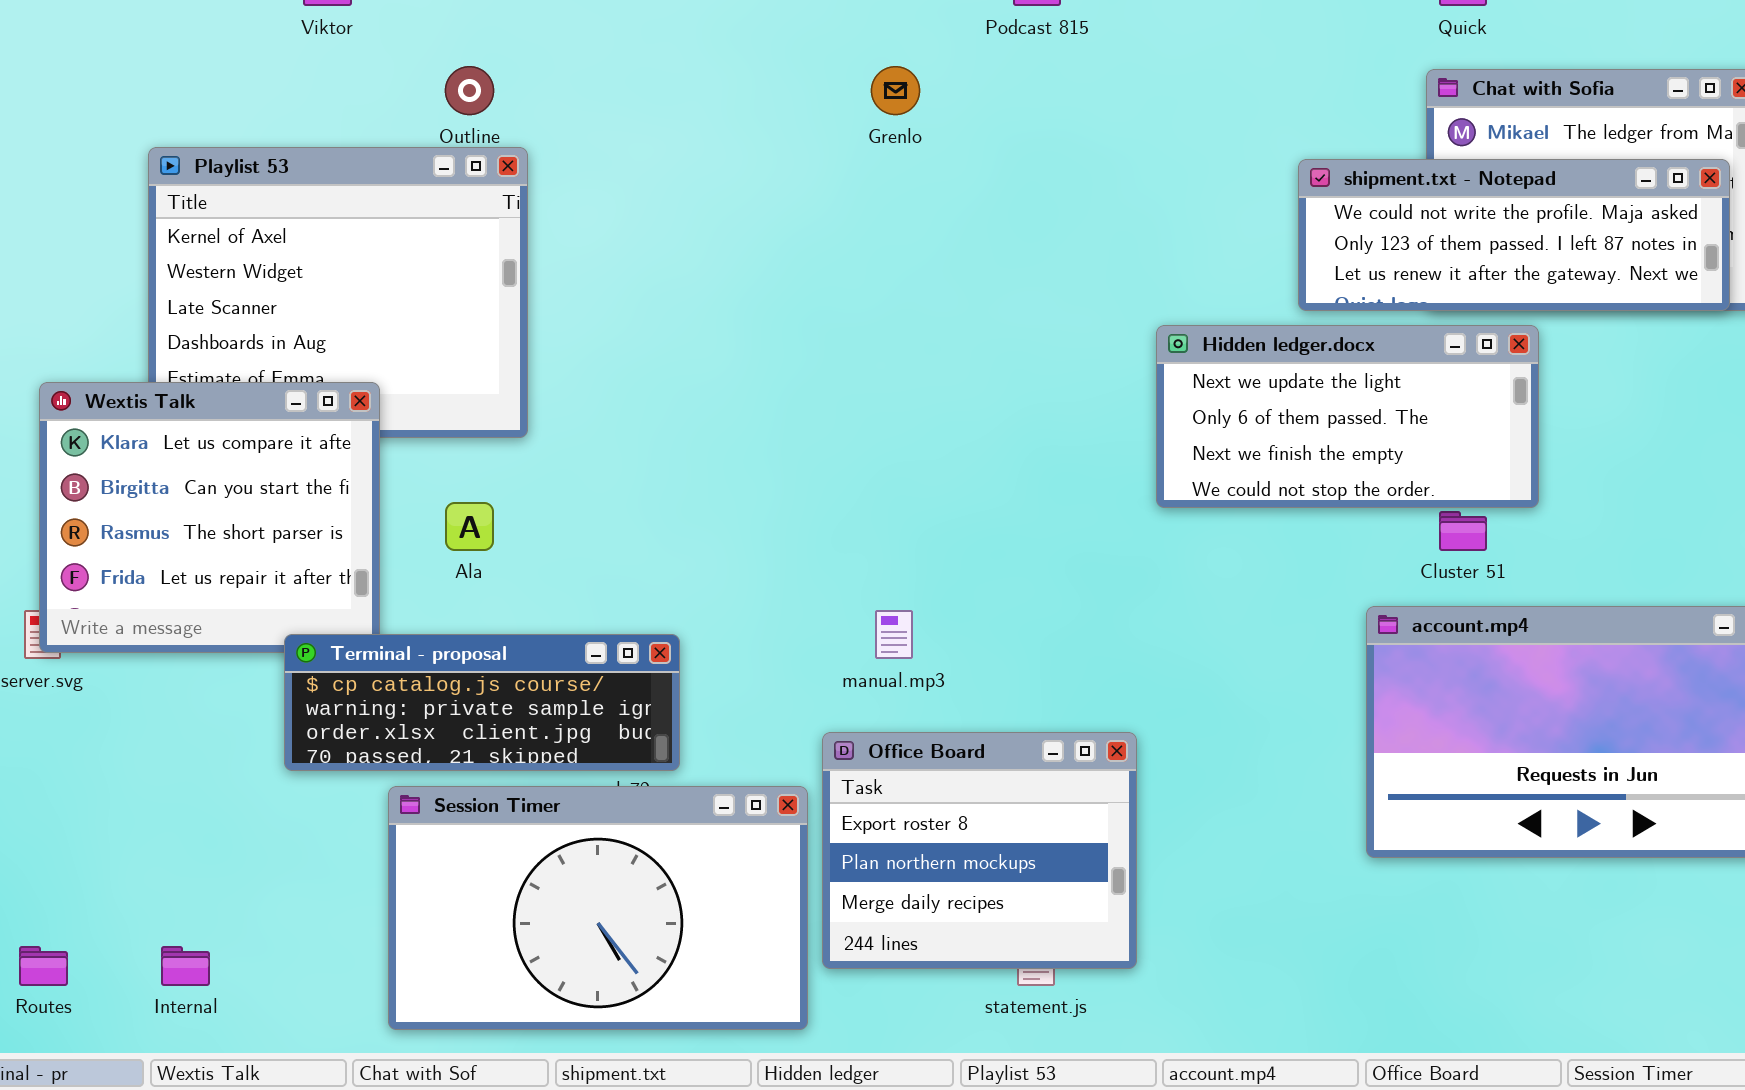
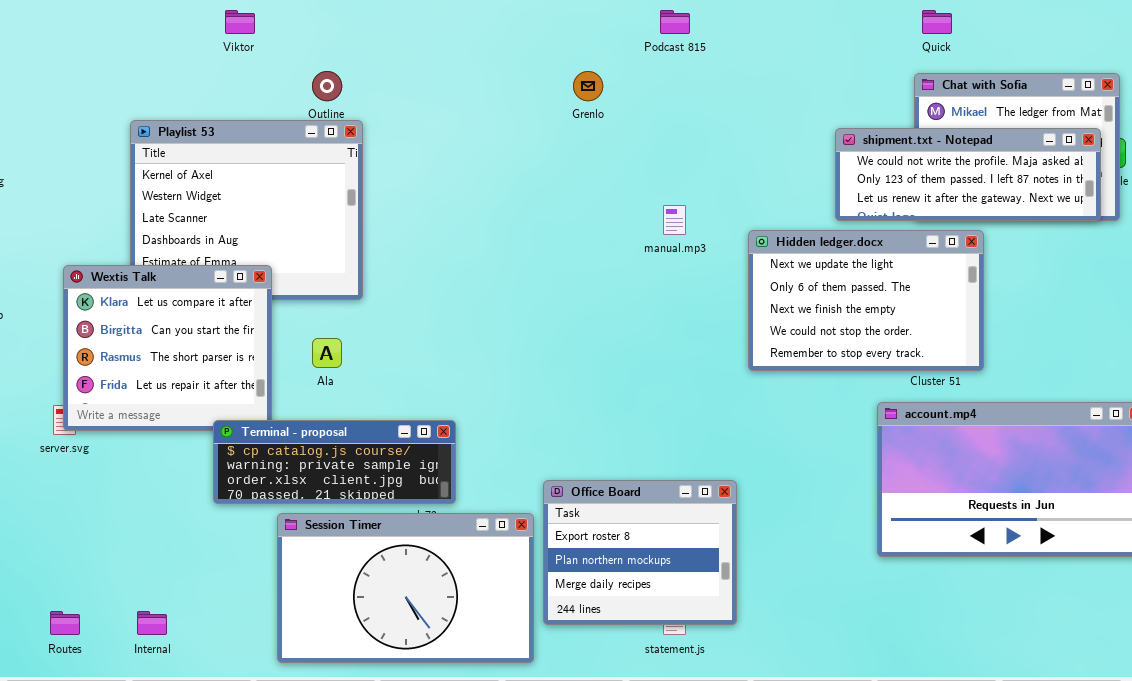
Hidden ledger.docx: [1156,325,1539,508] -> [748,230,984,371], resized
manual.mp3: [875,610,913,659] -> [663,205,686,235], moved

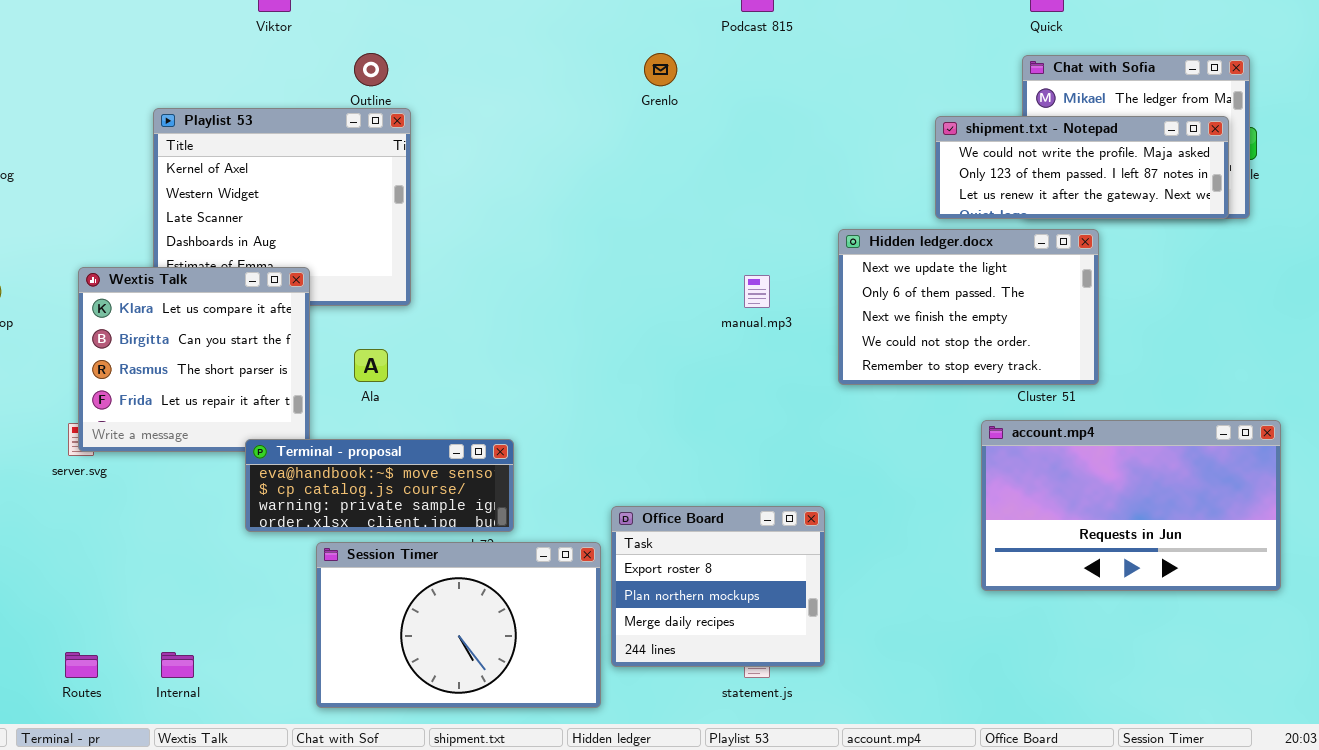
manual.mp3: [663,205,686,235] -> [744,275,770,308], moved
Terminal - proposal: [213,420,456,504] -> [245,439,514,532], scrolled up 1 row

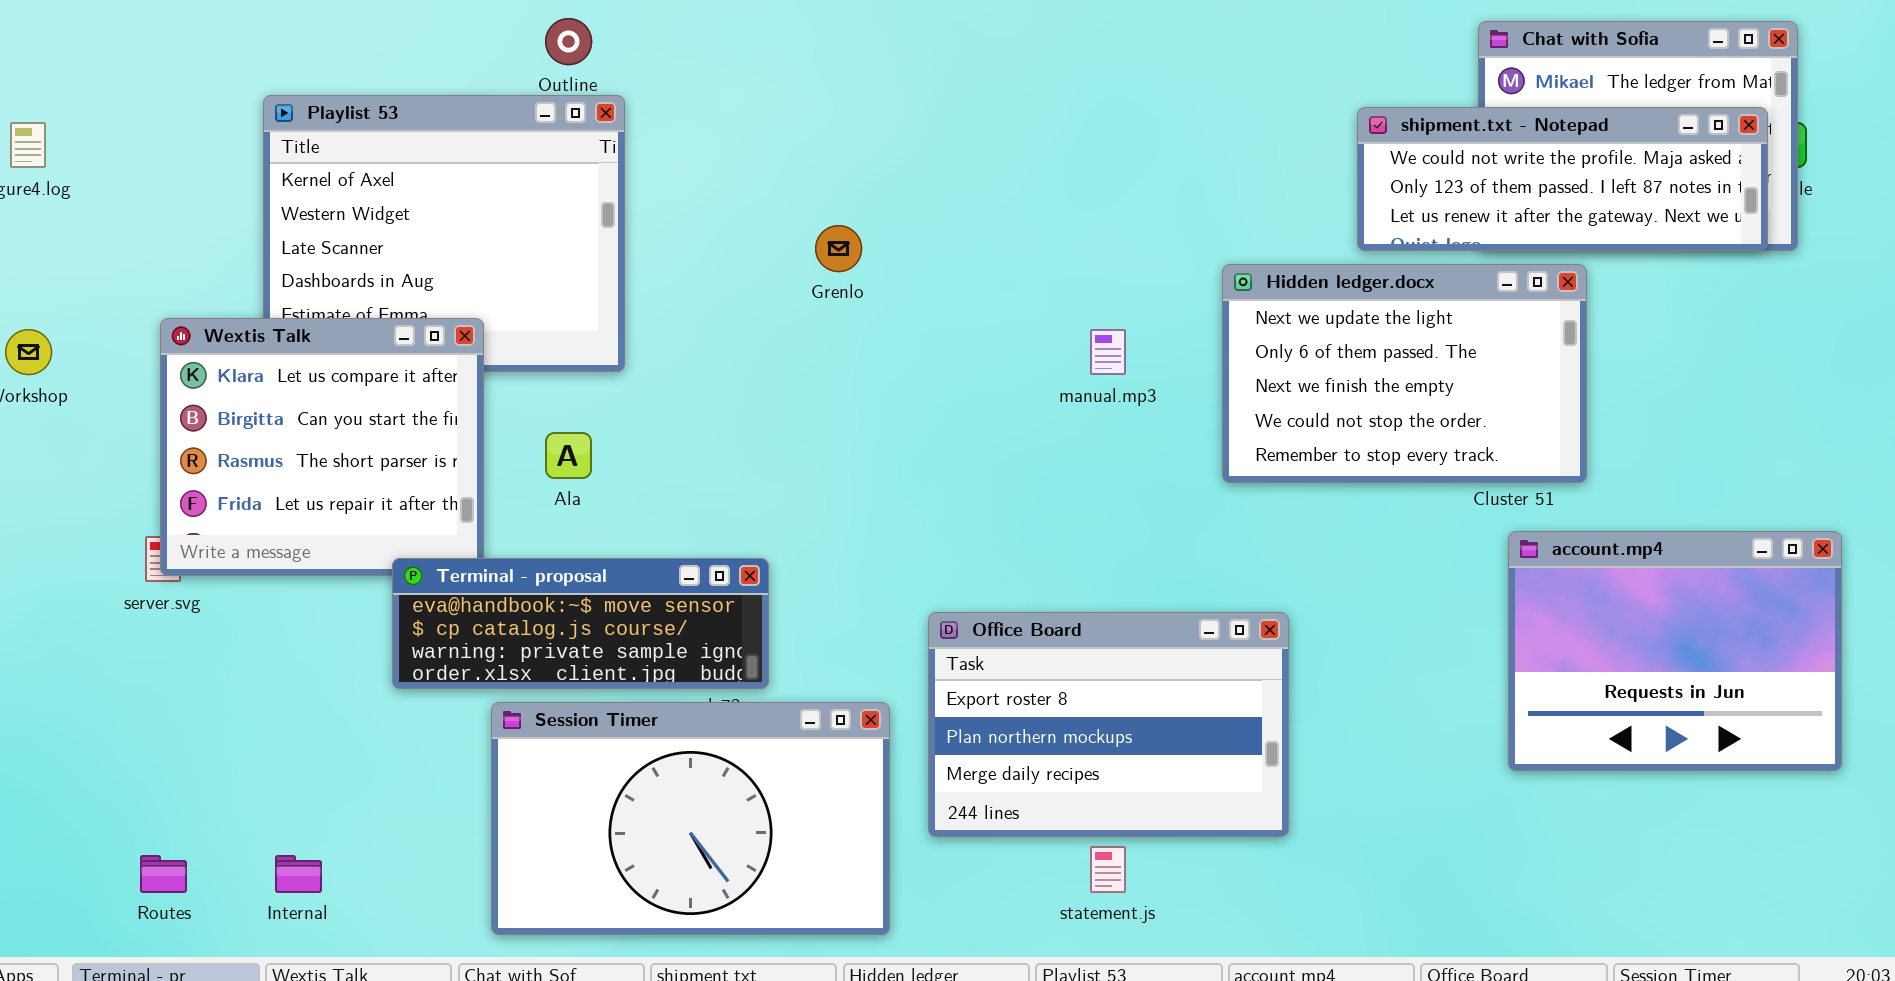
Grenlo: [644,53,677,86] -> [815,225,862,272], moved
account.mp4: [981,420,1281,591] -> [1508,531,1842,771], resized
Office Board: [611,506,825,667] -> [928,612,1289,837], moved, resized

